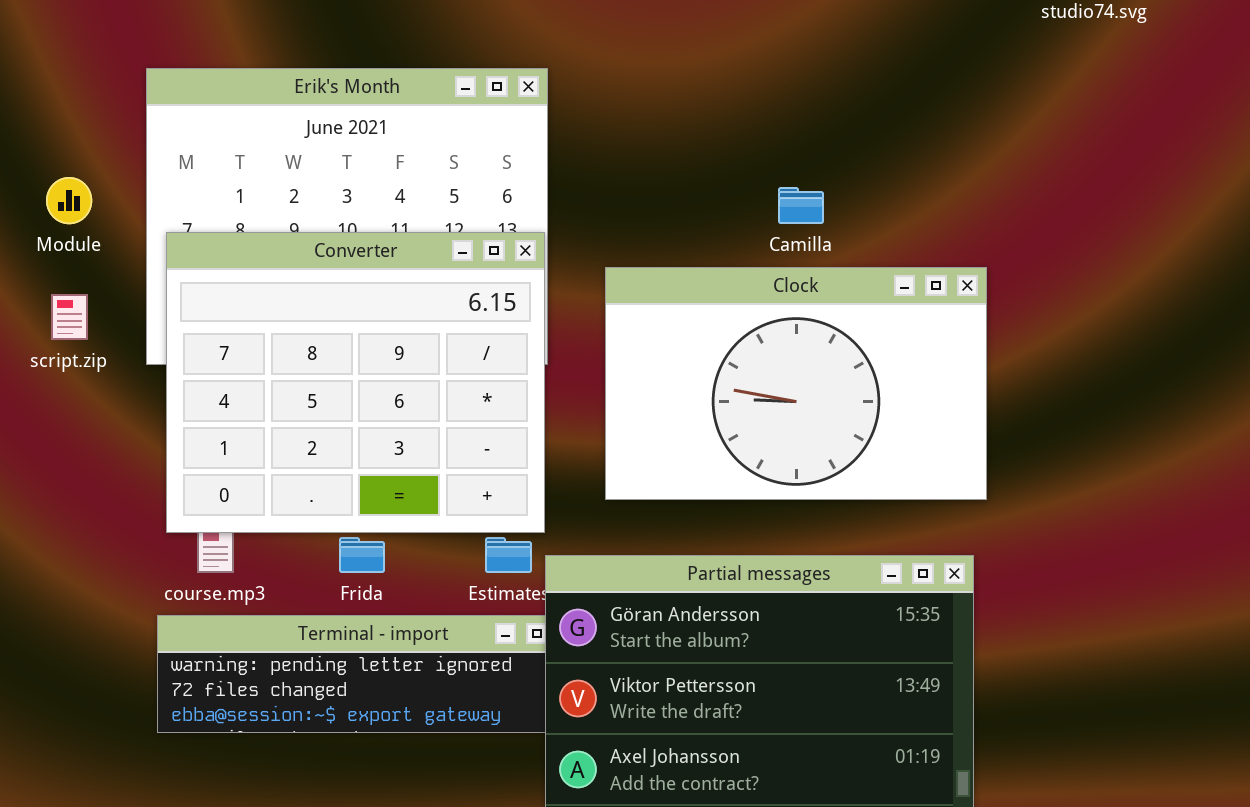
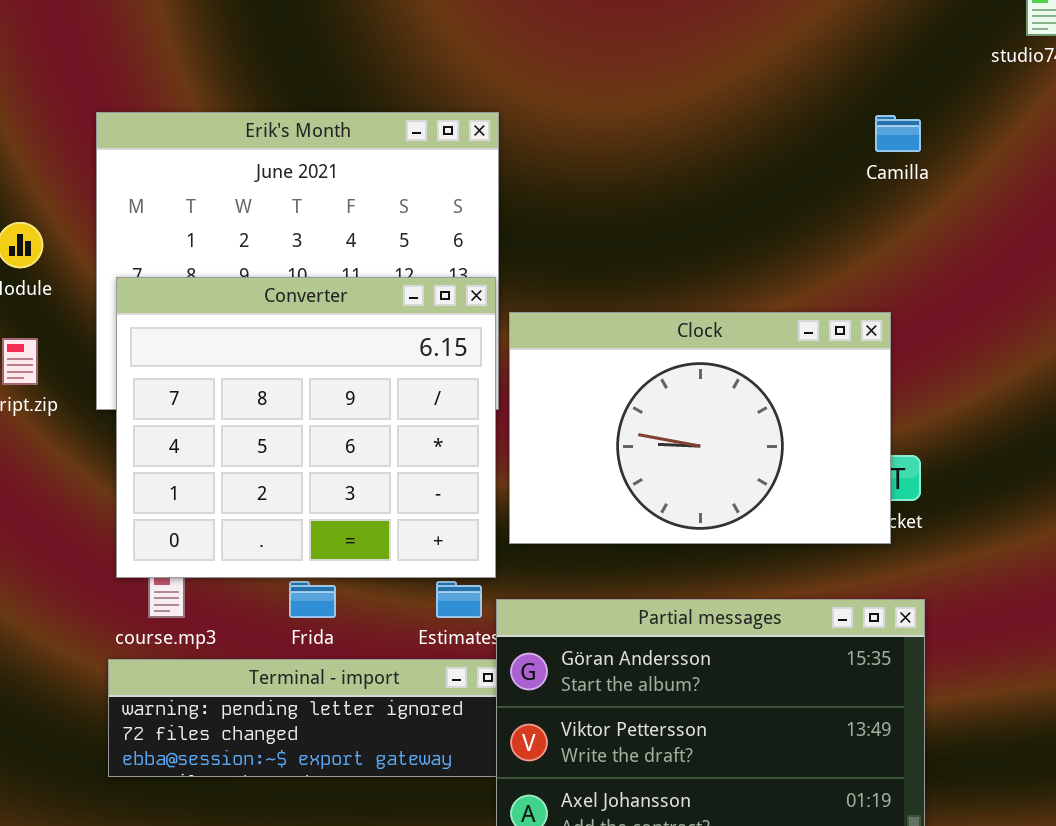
Camilla: [778,187,824,224] -> [875,115,921,152], moved
Clock: [605,267,987,500] -> [509,312,891,544], moved

